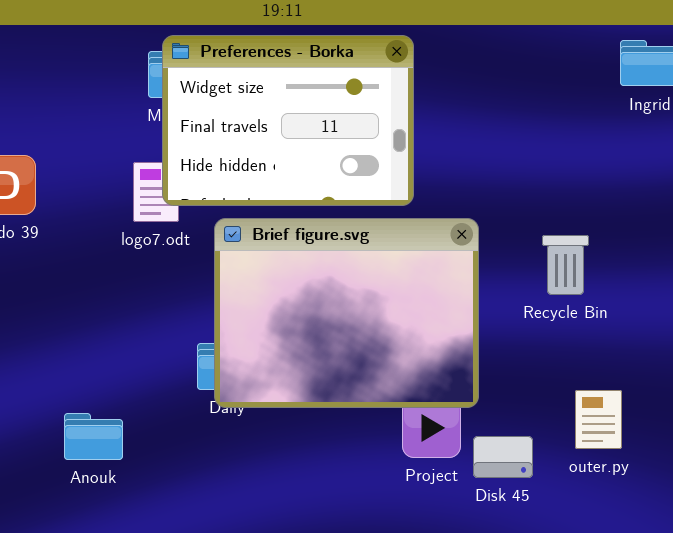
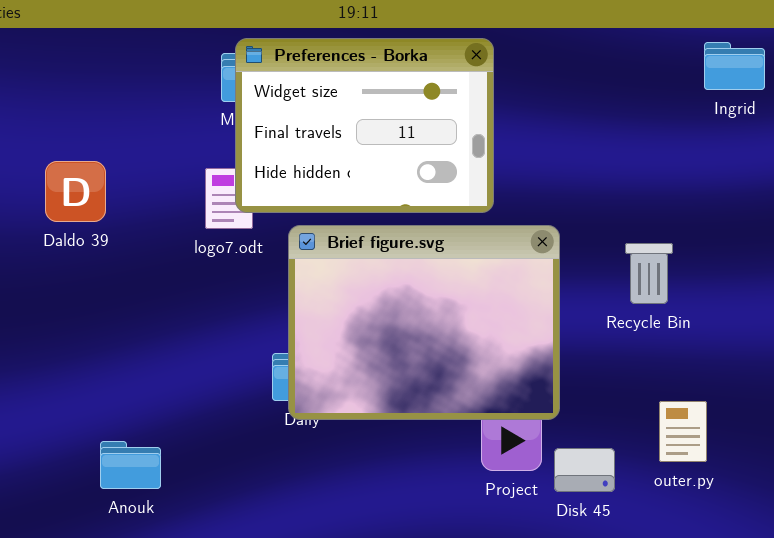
Anouk: [64,413,123,460] -> [100,441,161,489], moved

